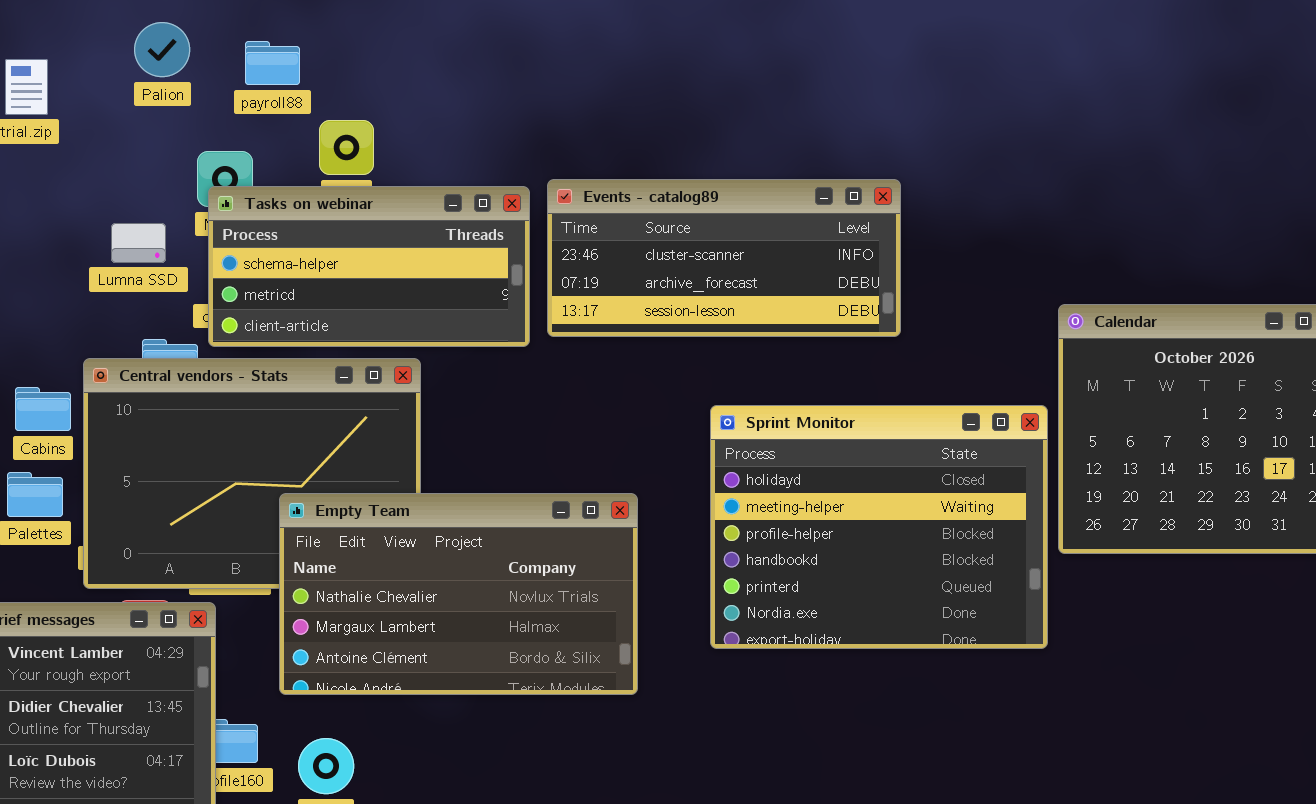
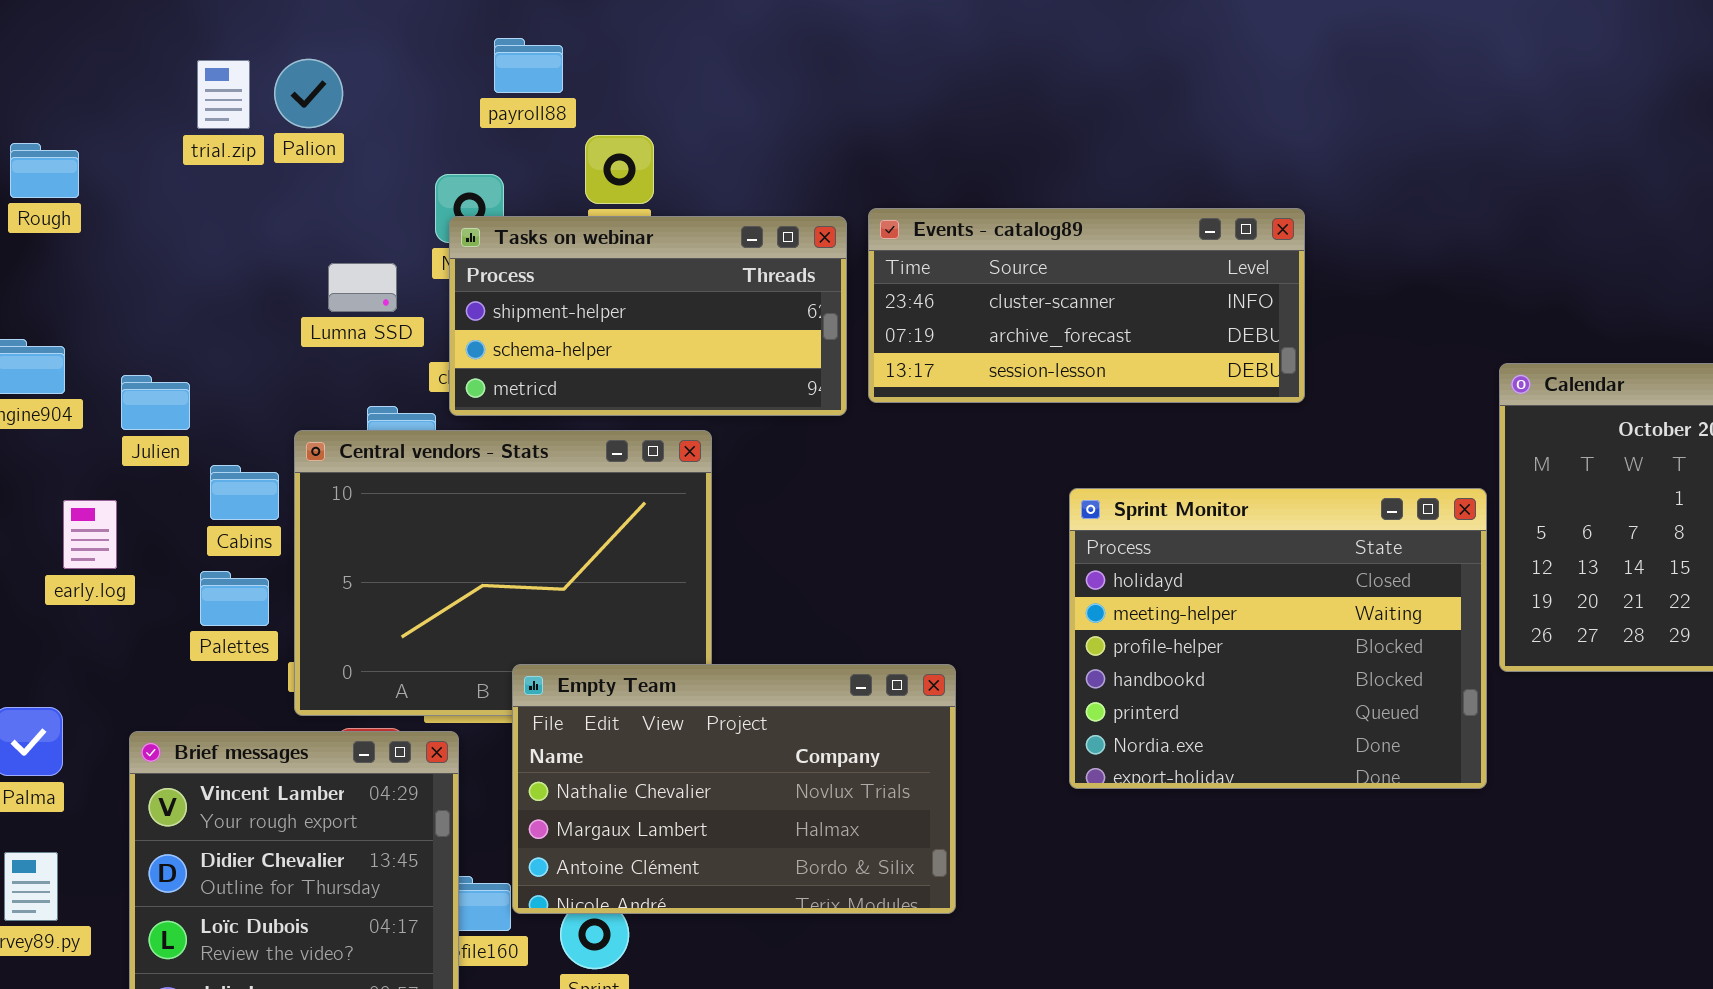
Palion: [134,22,190,77] -> [274,59,343,128], moved
Tasks on webinar: [208,186,530,347] -> [449,216,847,416], scrolled up 1 row
Empty Team: [279,493,638,695] -> [512,664,956,914], moved

